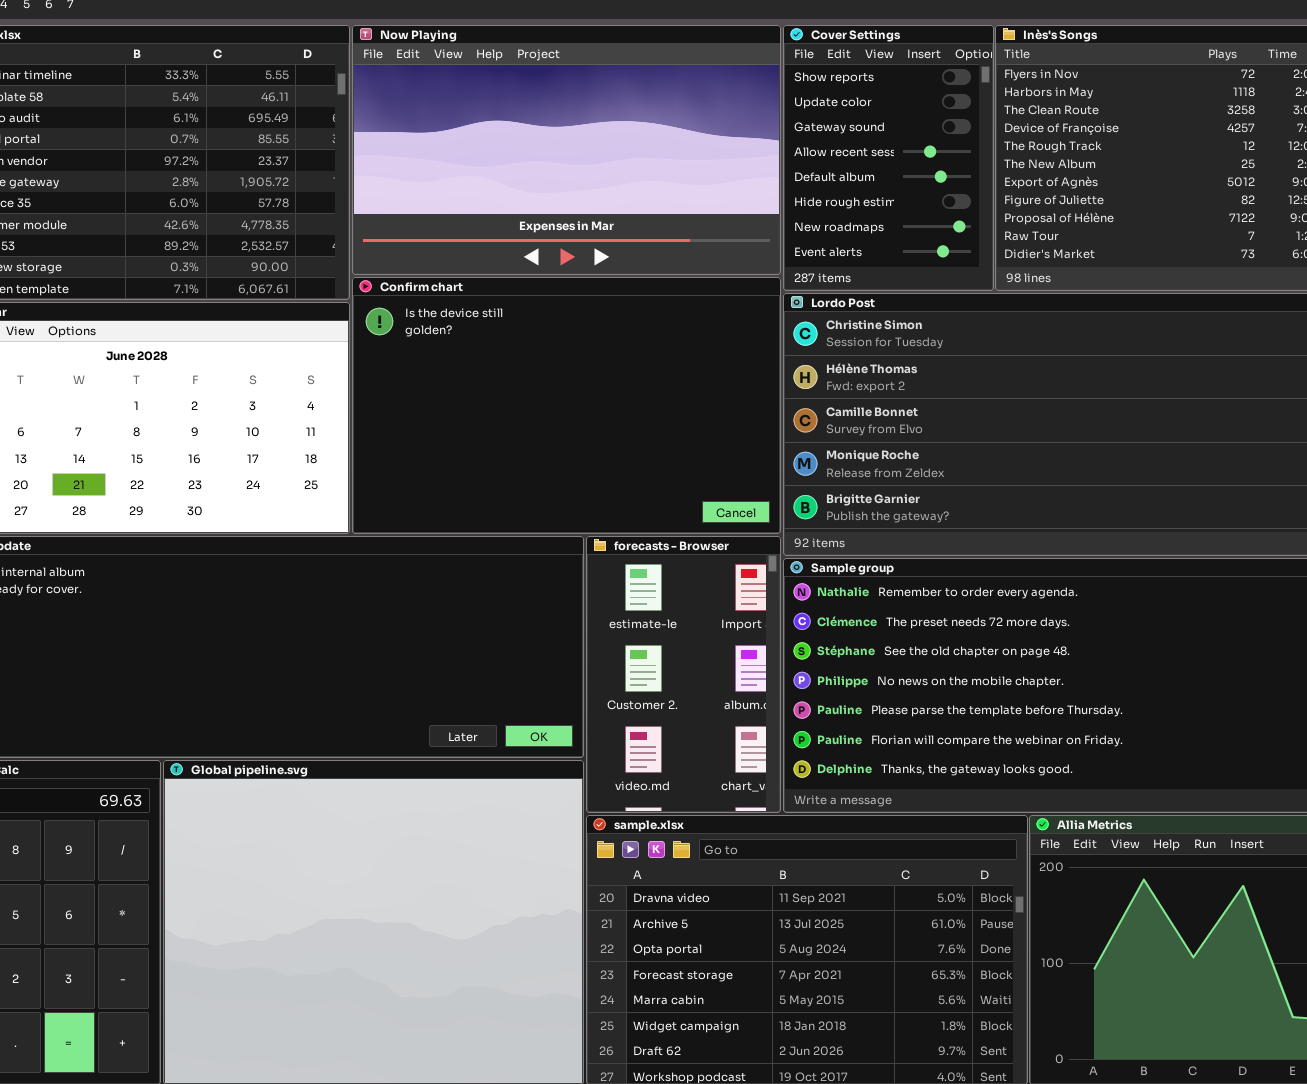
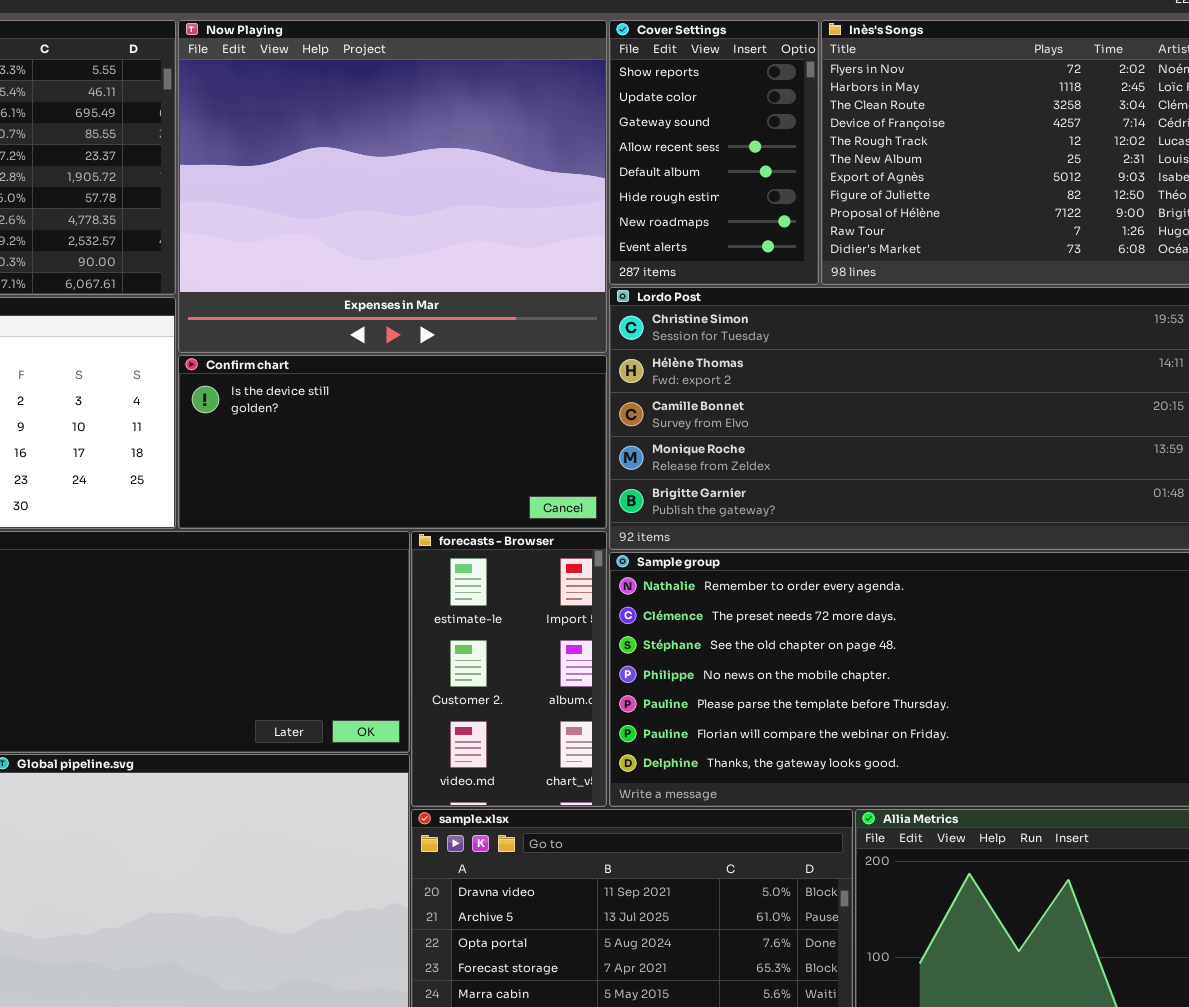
Now Playing: [352,25,781,275] -> [178,20,607,353], resized
Confirm chart: [352,277,781,534] -> [178,355,607,529], resized

